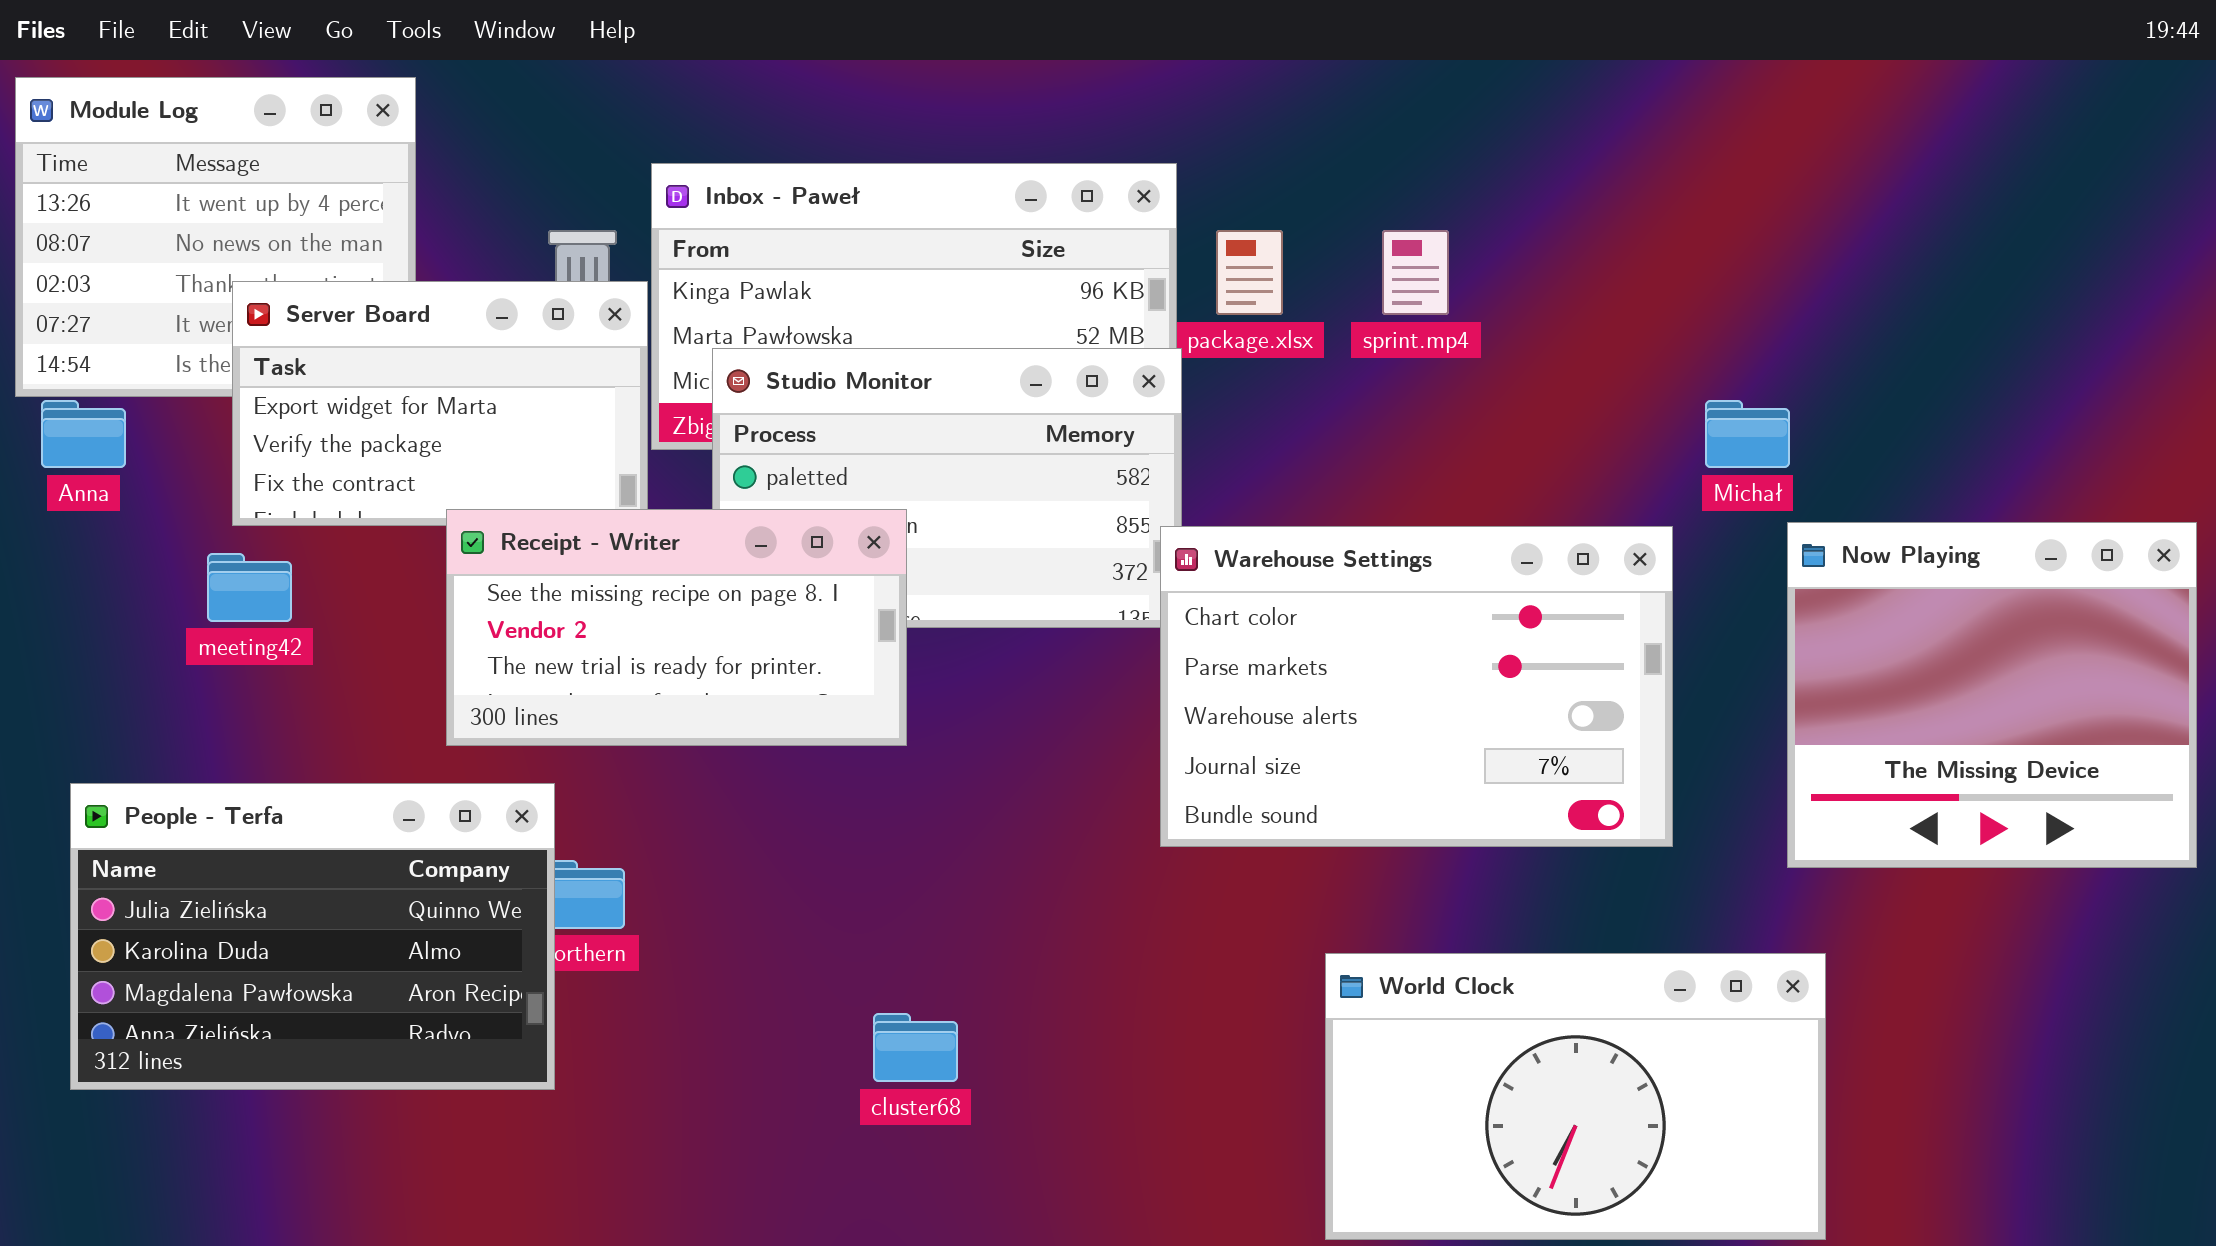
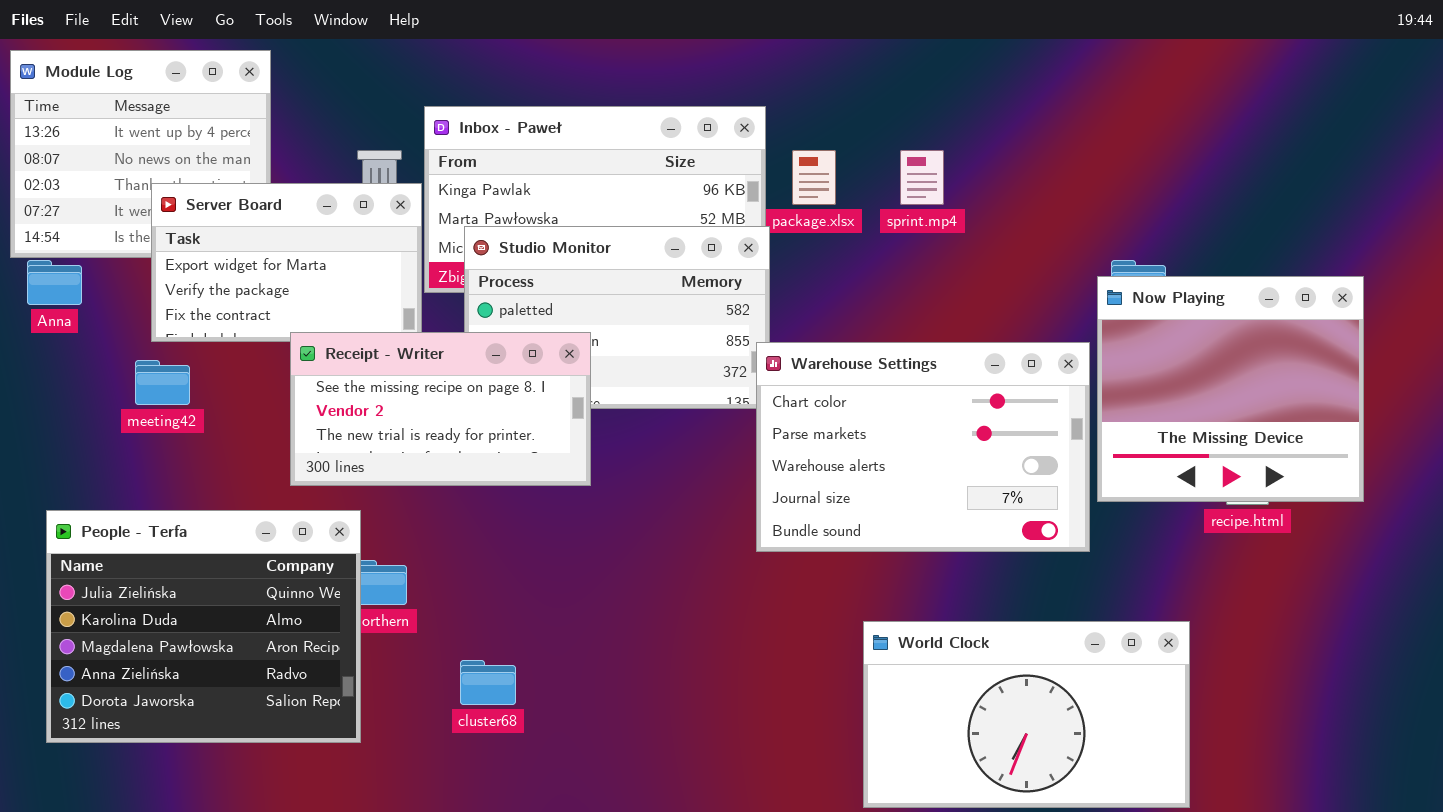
Now Playing: [1787,522,2197,868] -> [1097,276,1364,502], moved
People - Terfa: [70,783,555,1090] -> [46,510,361,743], resized
cluster68: [873,1013,958,1082] -> [460,660,516,705], moved

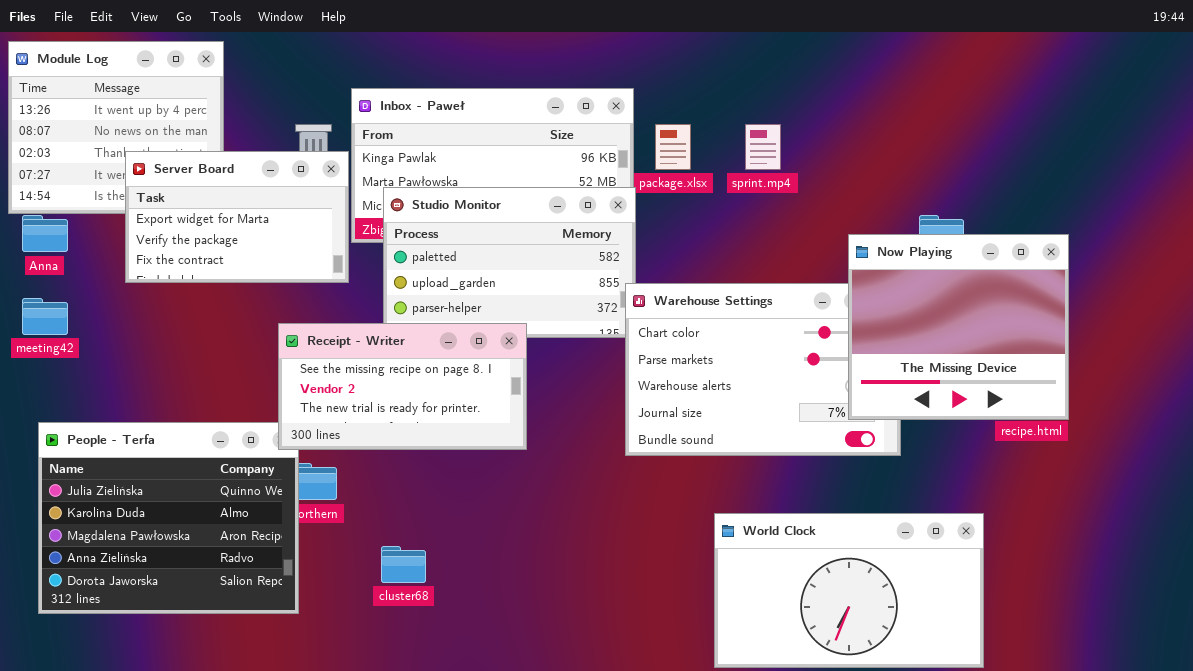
Now Playing: [1097,276,1364,502] -> [848,234,1069,420], moved
Receipt - Writer: [290,332,591,486] -> [278,323,527,450], moved
meeting42: [135,360,190,405] -> [22,298,68,335], moved

